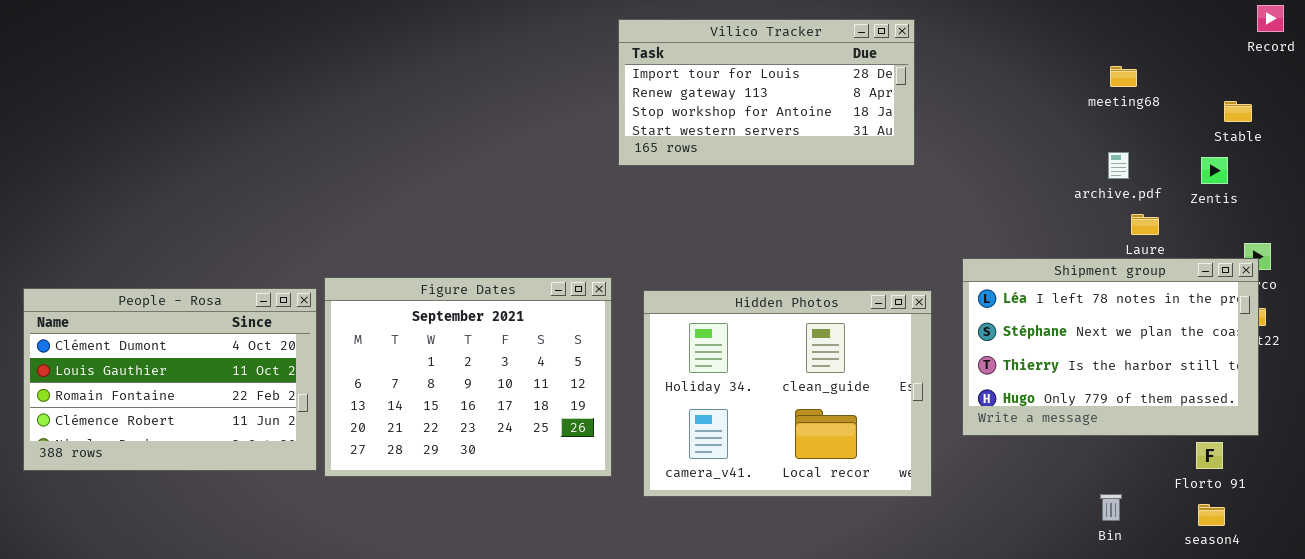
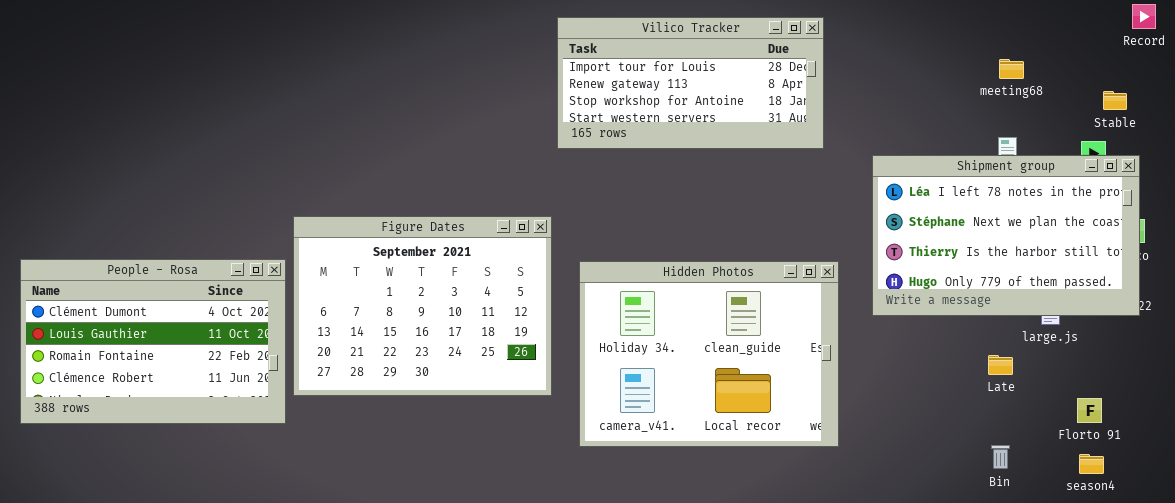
Shipment group: [962,258,1259,436] -> [872,155,1140,316], moved
Figure Dates: [324,277,612,477] -> [293,216,552,396], moved

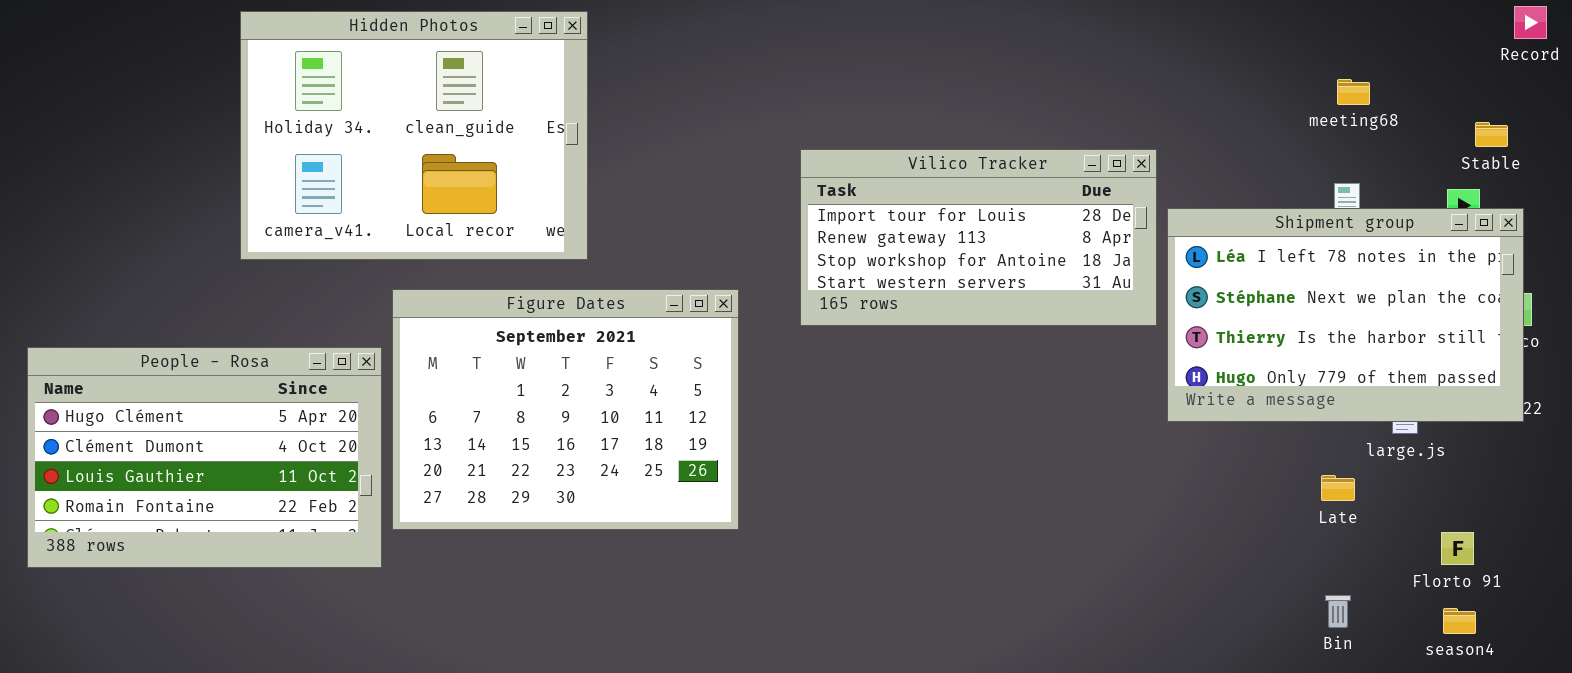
Vilico Tracker: [557,17,824,149] -> [800,149,1157,326], moved
People - Rosa: [20,259,286,424] -> [27,347,382,568], scrolled up 1 row
Hidden Photos: [579,261,839,447] -> [240,11,588,260], moved

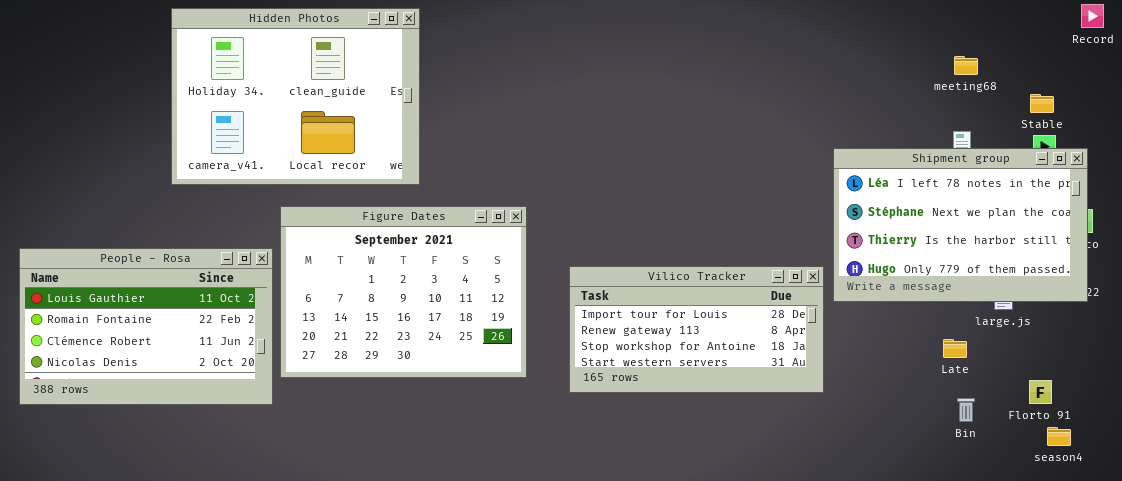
Stable: [1475,122,1508,147] -> [1030,94,1054,113], moved
Vilico Tracker: [800,149,1157,326] -> [569,266,824,393], moved
People - Rosa: [27,347,382,568] -> [19,248,273,405], scrolled down 2 rows
Bin: [1325,595,1351,628] -> [957,398,975,422], moved
season4: [1443,608,1476,634] -> [1047,427,1071,446], moved

